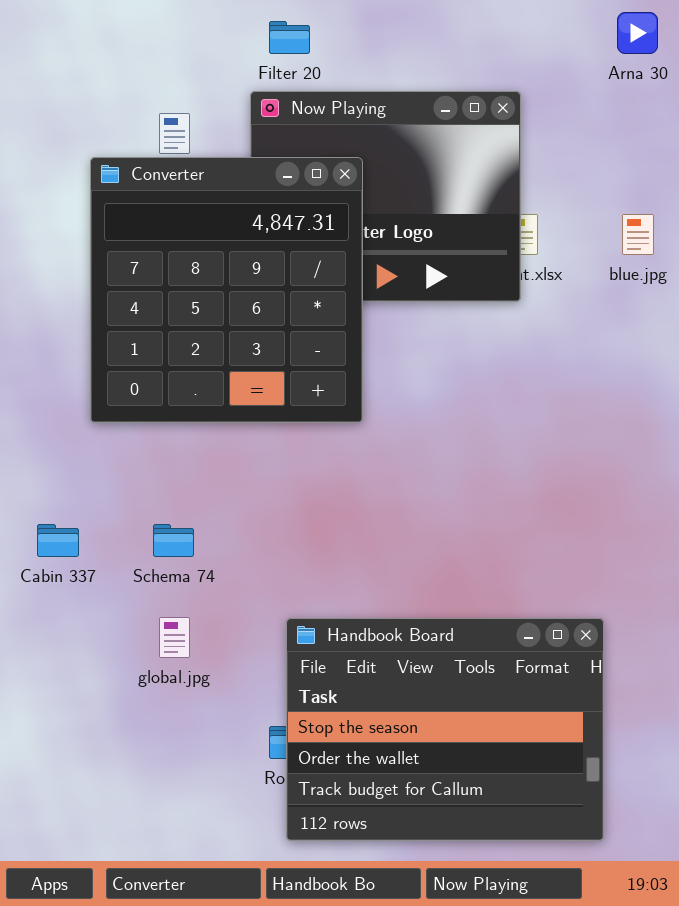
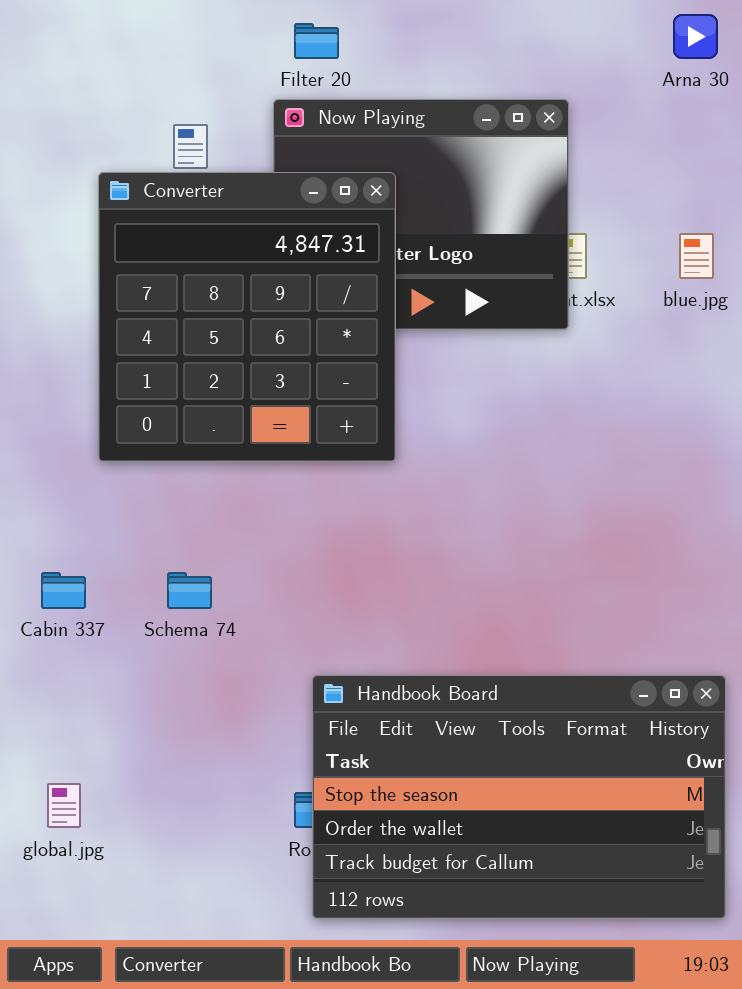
global.jpg: [159,617,190,658] -> [47,783,81,828], moved
Handbook Board: [286,618,604,841] -> [312,675,726,919], resized

